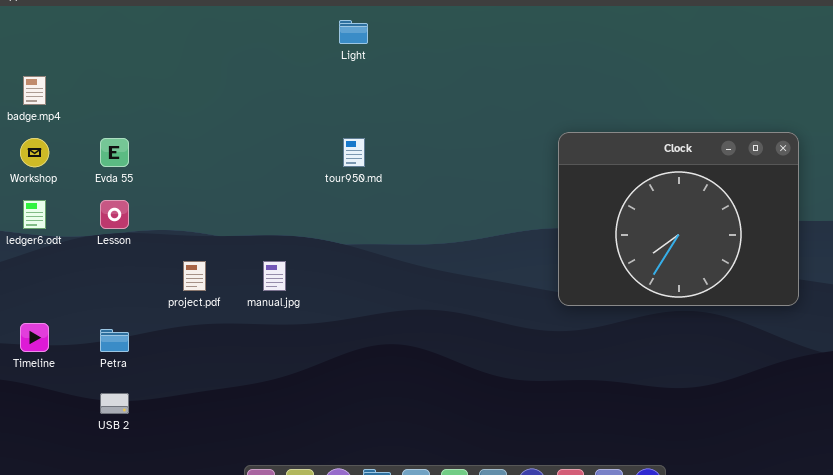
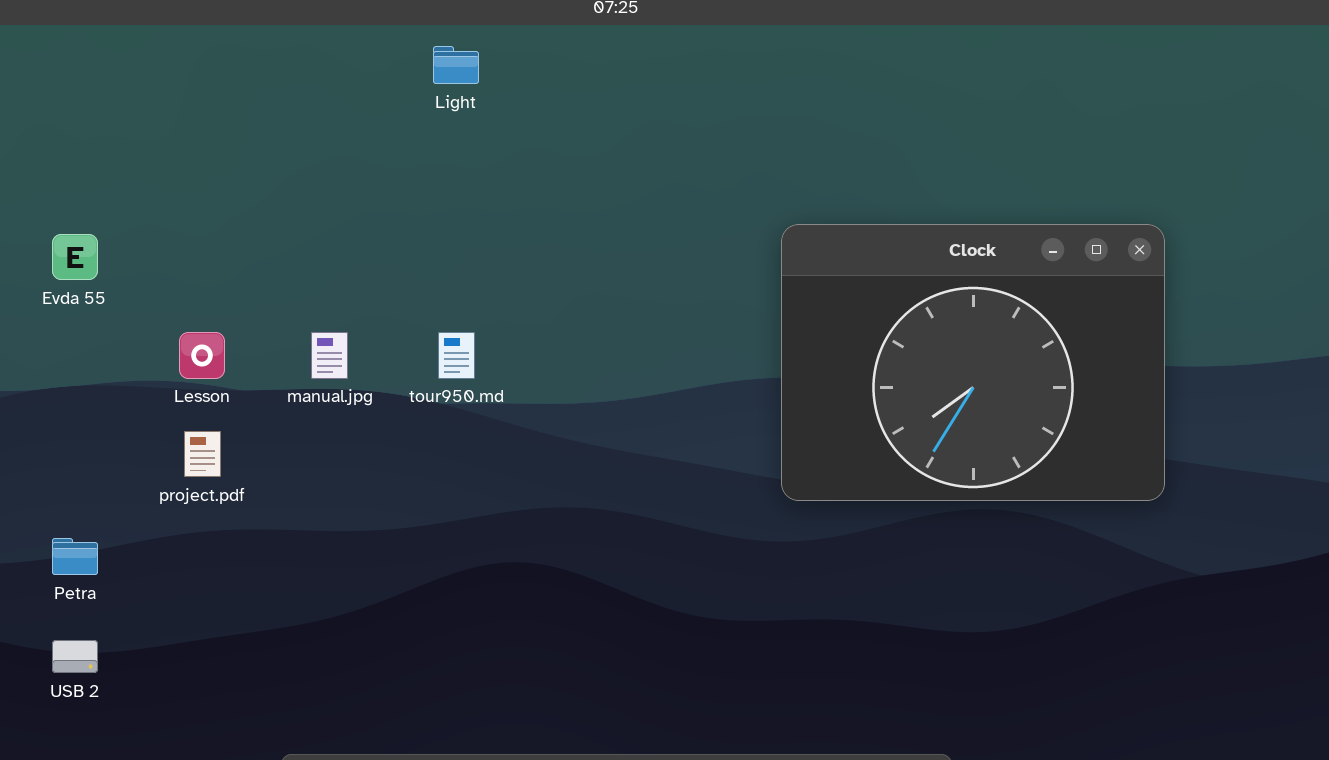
tour950.md: [343,138,365,167] -> [438,332,475,379], moved
Lesson: [100,200,129,229] -> [179,332,225,379], moved
manual.jpg: [263,261,286,291] -> [311,332,348,379], moved

